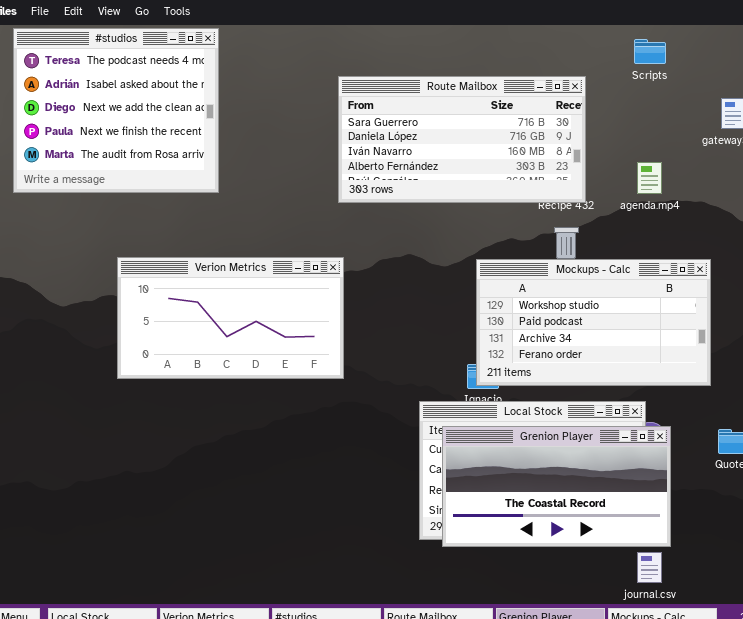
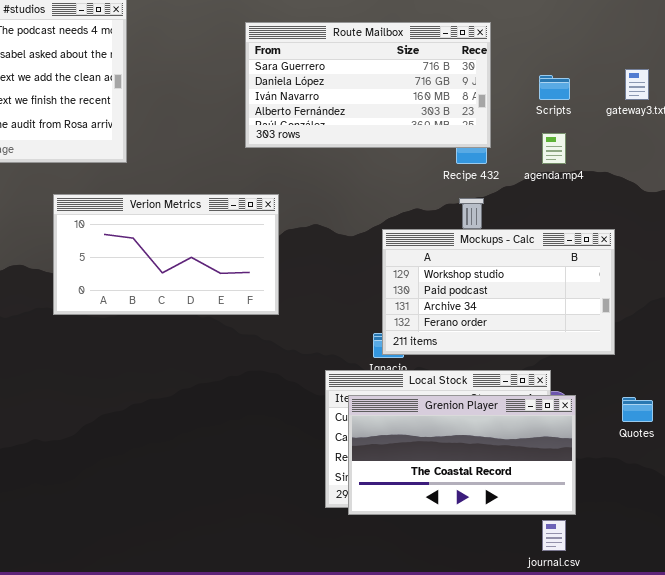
Scripts: [634,39,666,64] -> [539,75,570,100], moved
Route Mailbox: [338,76,586,203] -> [245,22,491,148], moved
Verion Metrics: [117,257,344,379] -> [53,194,279,315], moved

